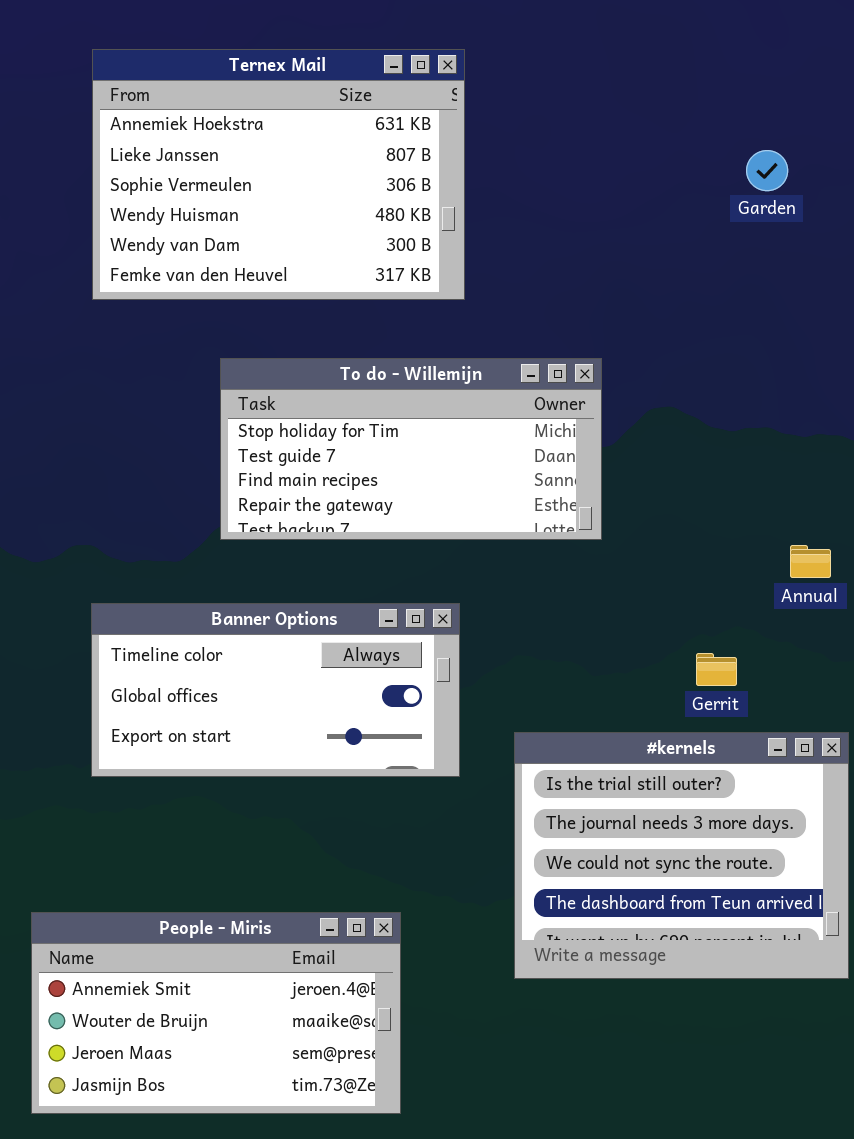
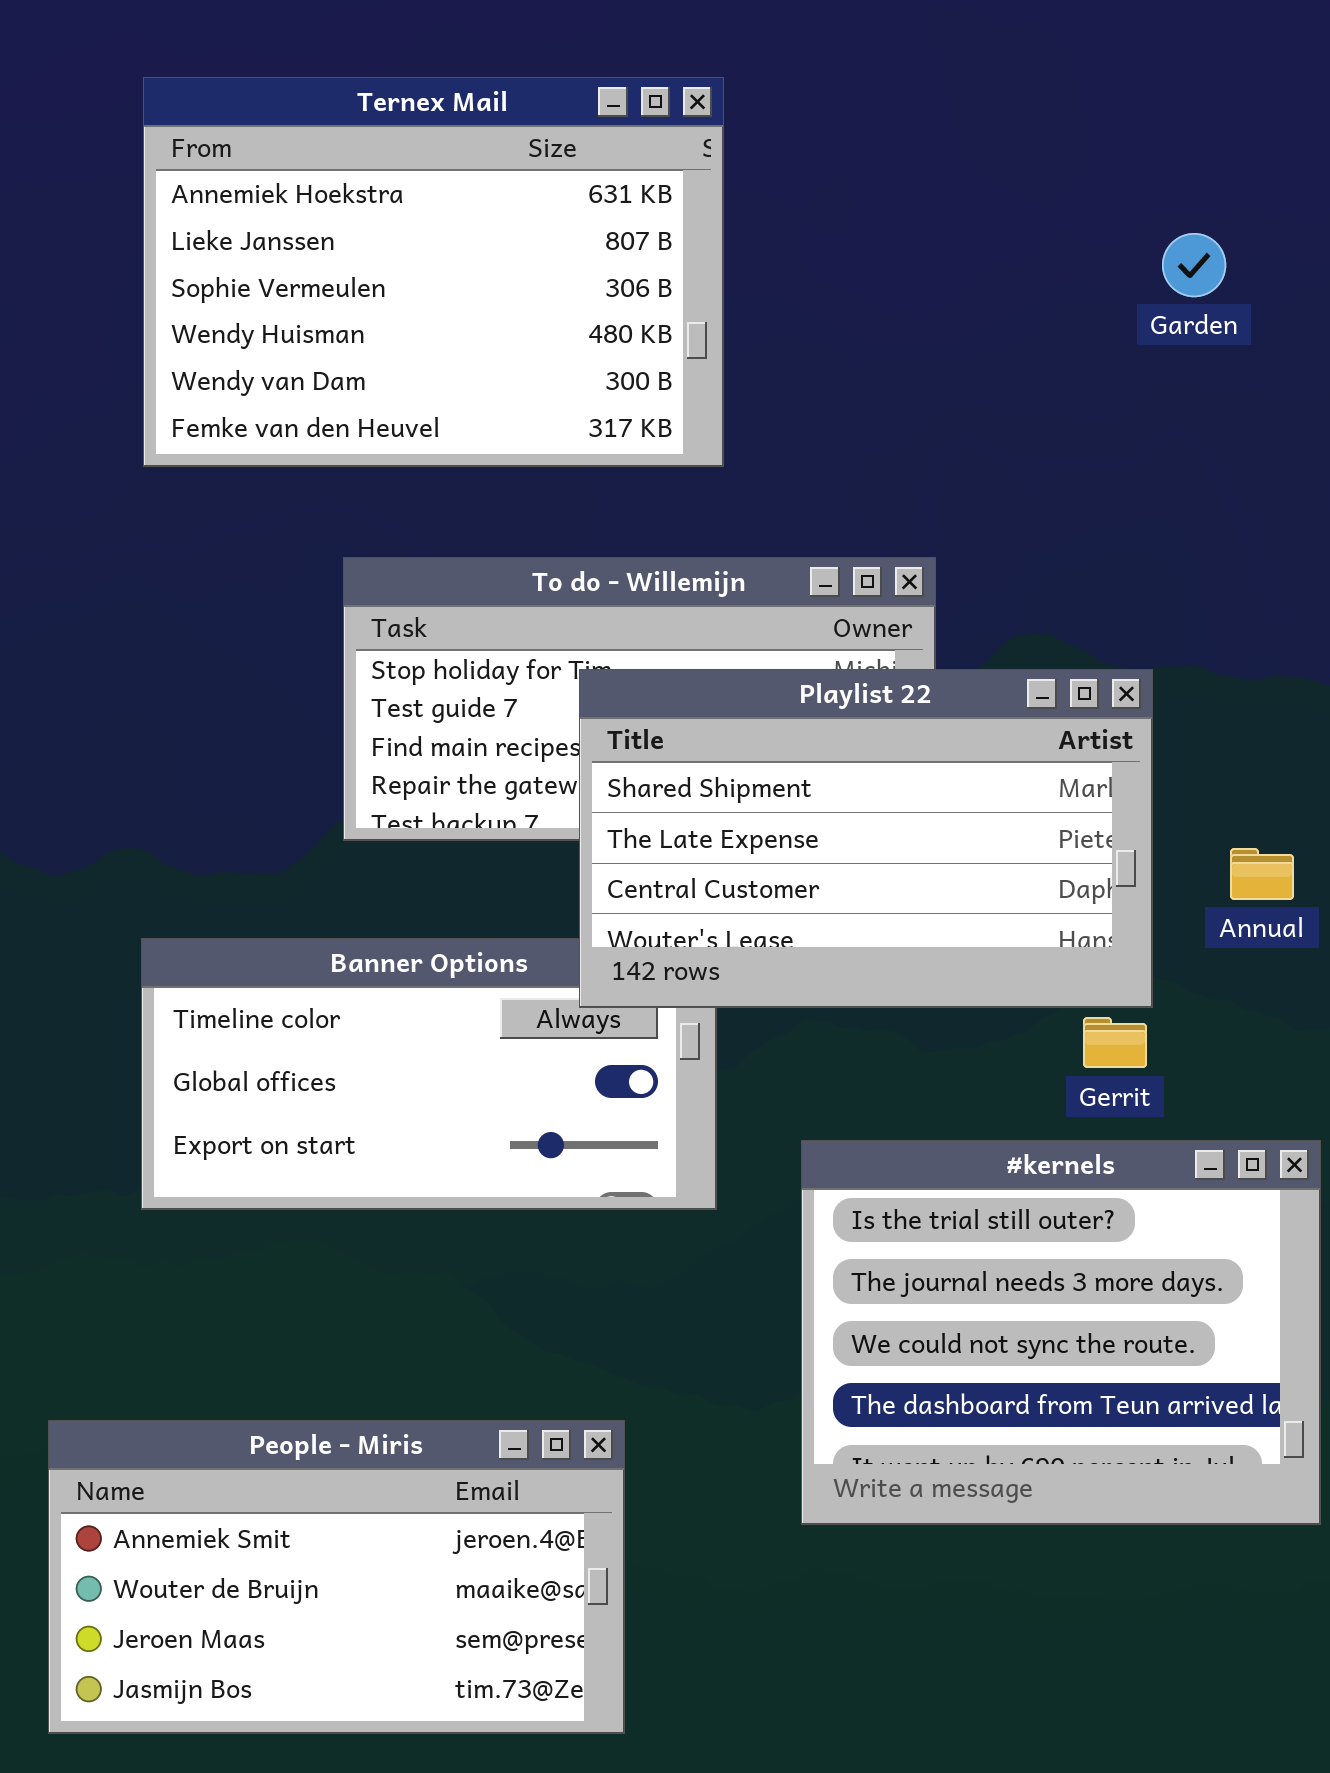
Playlist 22: none -> [579,669,1153,1008], opened

